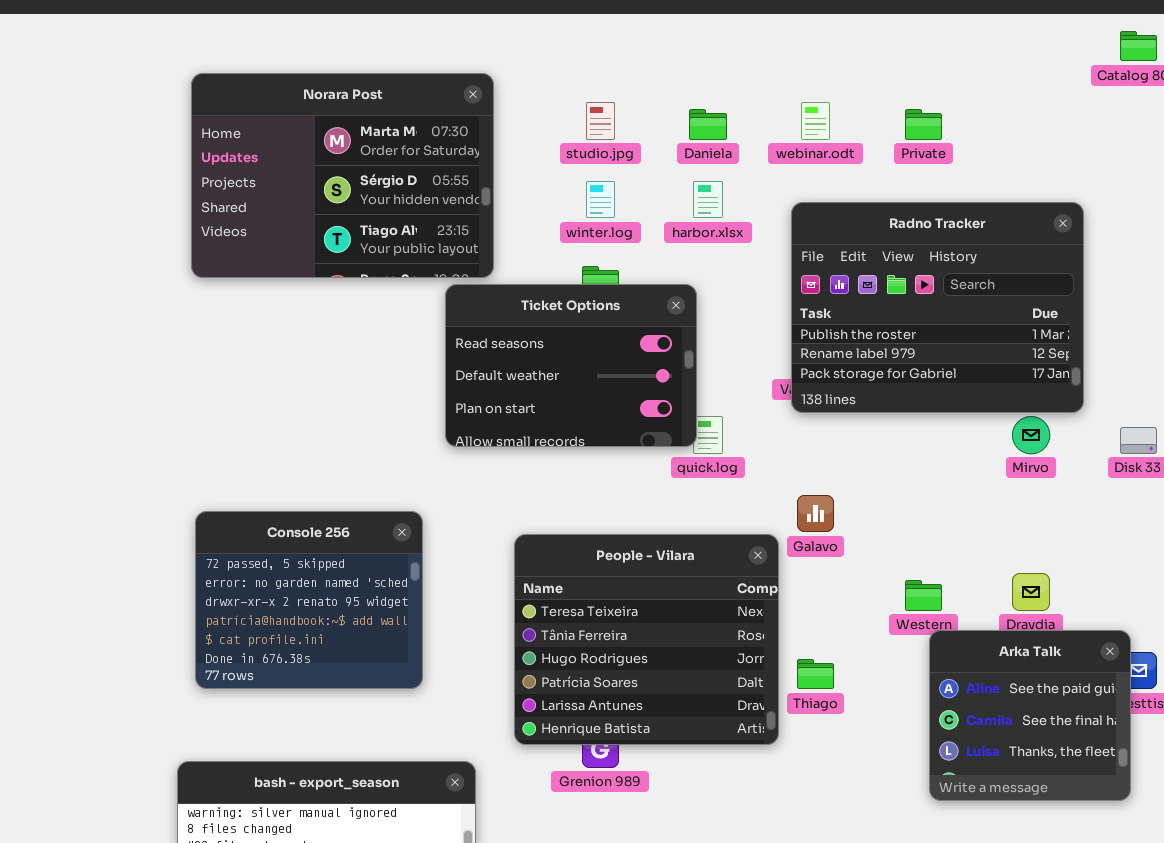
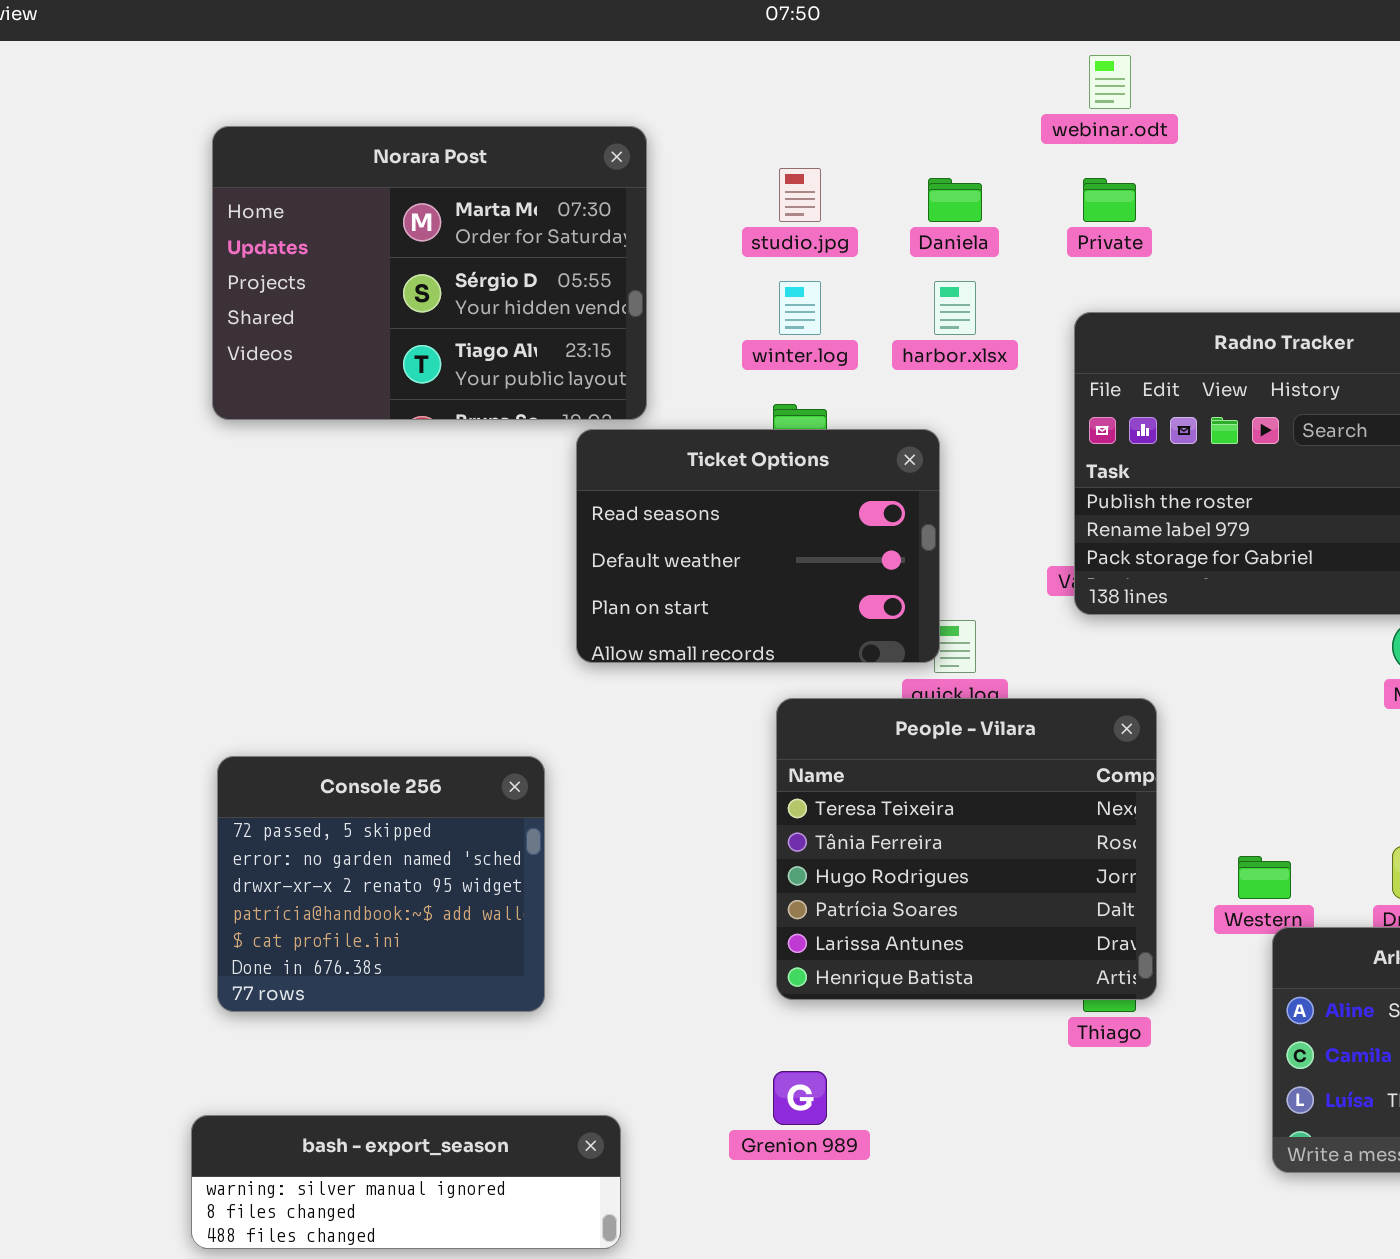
webinar.odt: [801,102,830,140] -> [1089,55,1131,109], moved
Private: [905,109,942,140] -> [1083,178,1136,222], moved
People - Vilara: [514,534,779,745] -> [776,698,1157,1000], moved

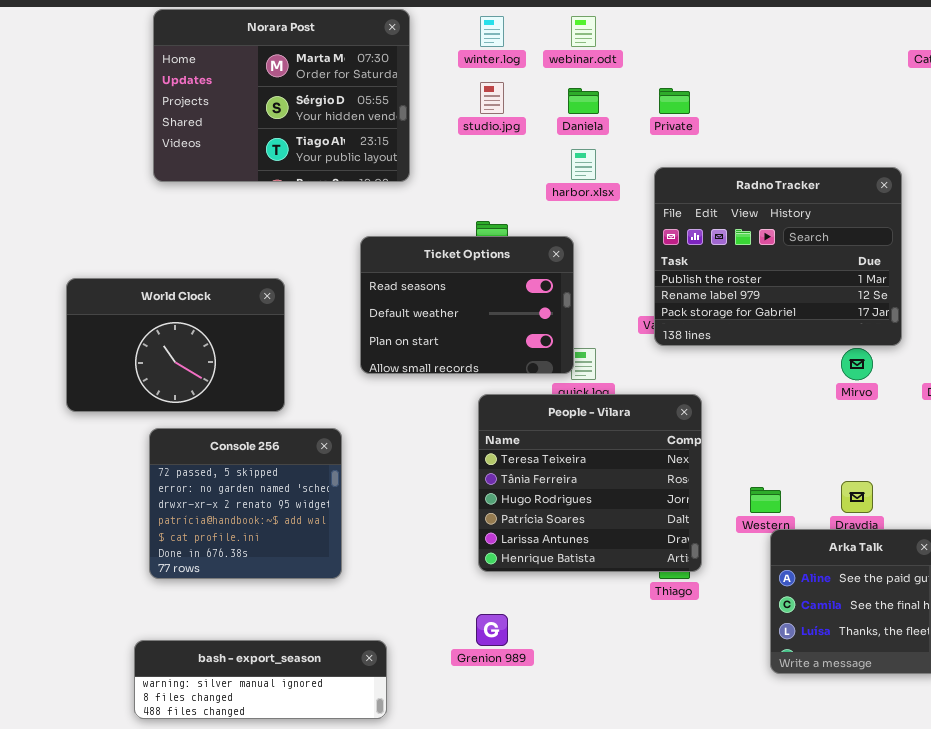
webinar.odt: [1089,55,1131,109] -> [571,16,596,47], moved
Norara Post: [212,126,647,420] -> [153,9,410,182], moved
winter.log: [779,281,821,335] -> [480,16,504,47], moved
World Clock: none -> [66,278,285,412], opened

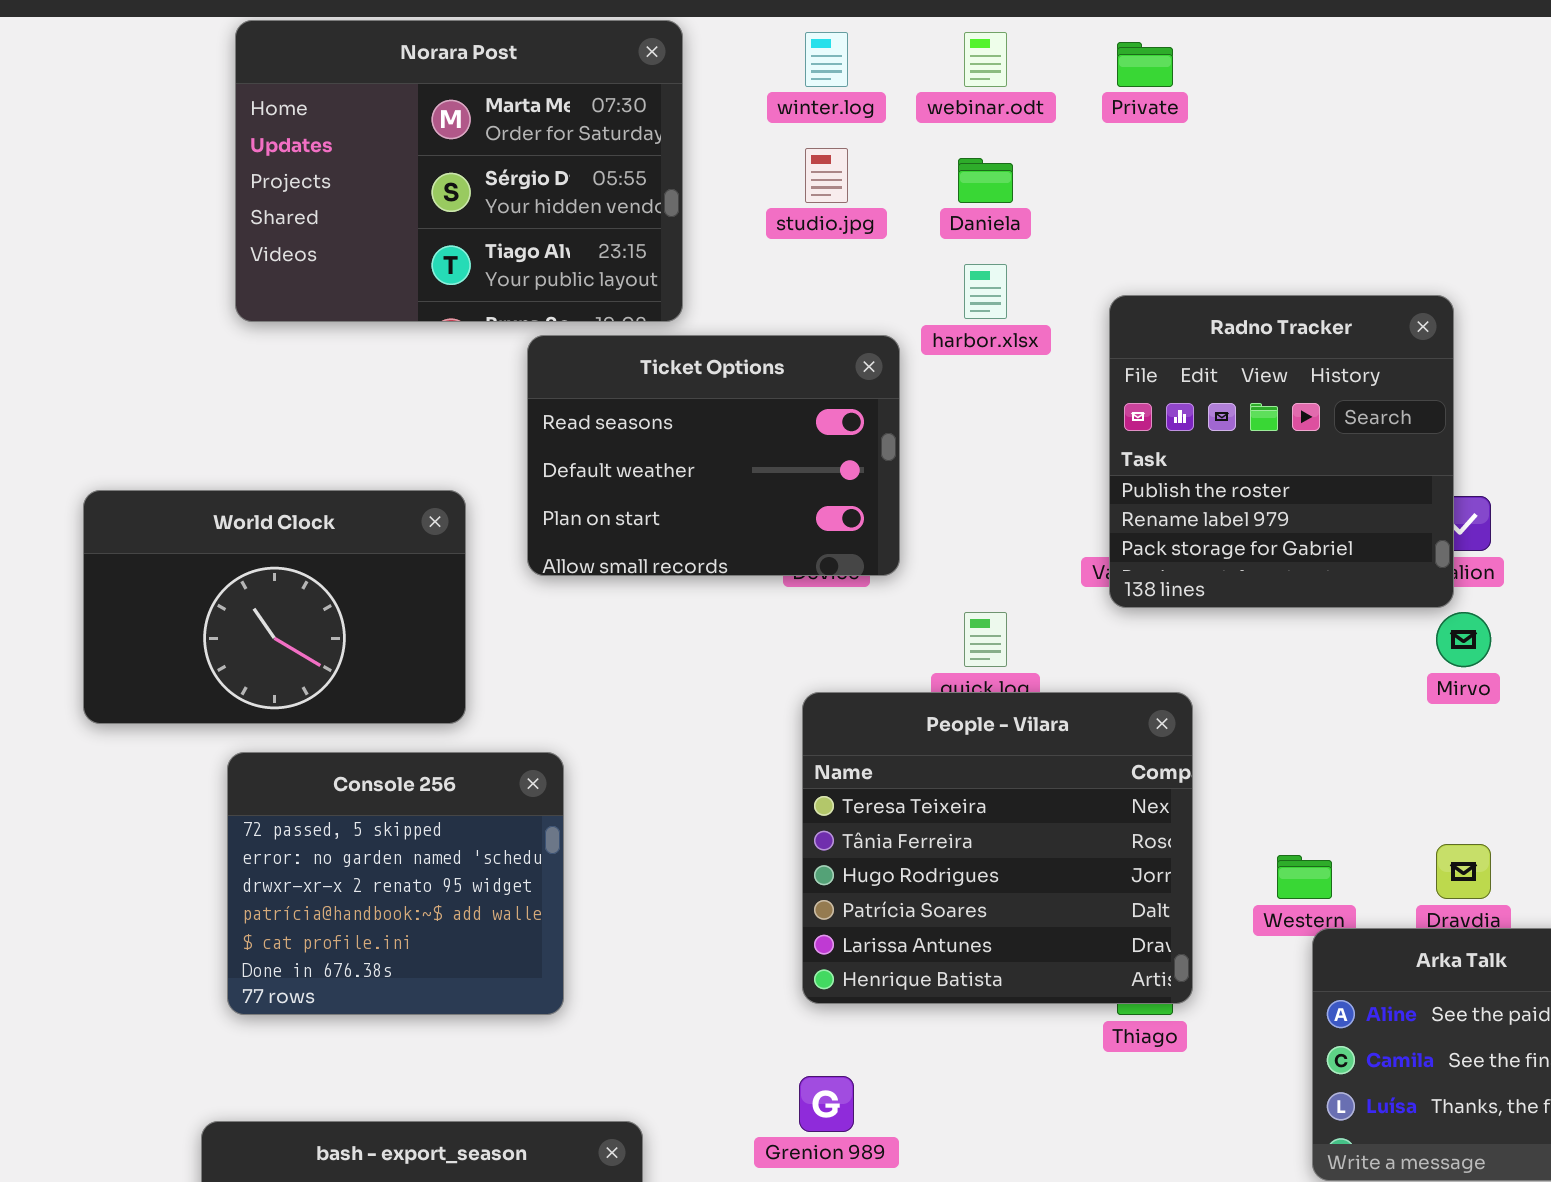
Private: [659,88,690,114] -> [1117,42,1173,87], moved
Radno Tracker: [654,167,902,346] -> [1109,295,1454,608], resized
Ticket Options: [360,236,574,374] -> [527,335,900,576], moved

